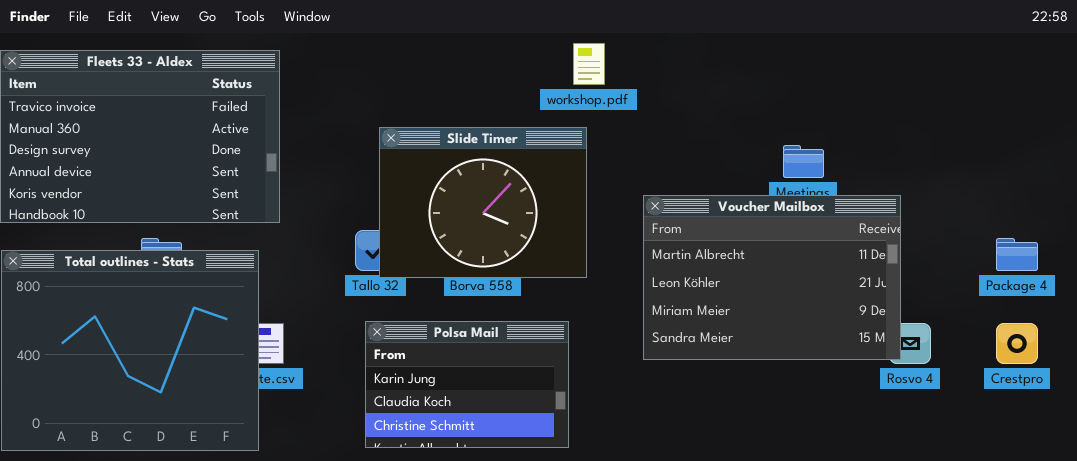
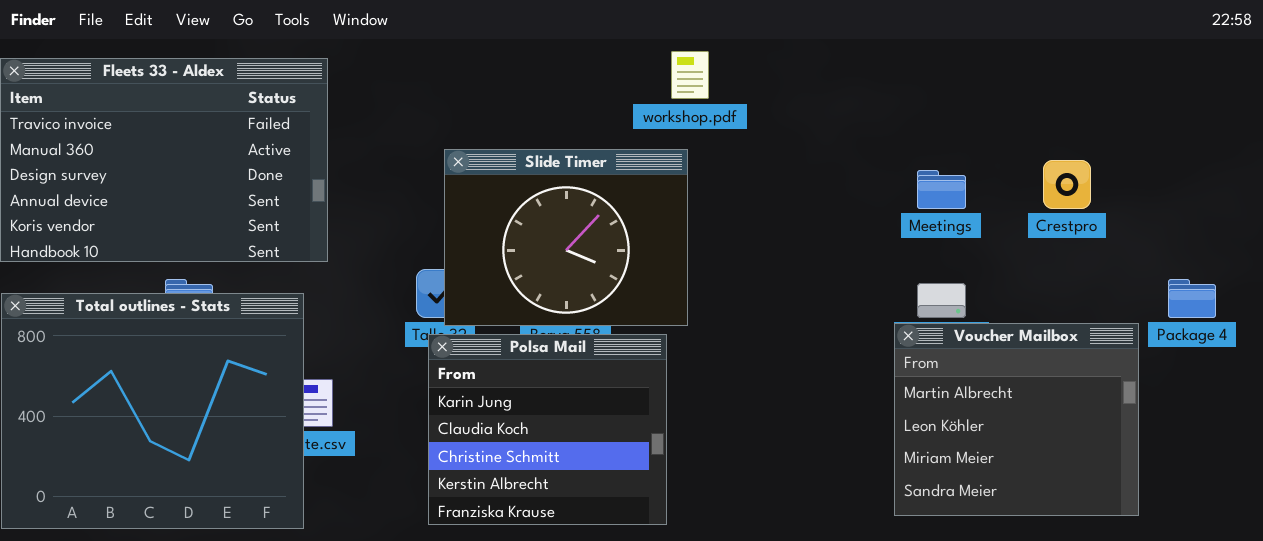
Voucher Mailbox: [643,195,901,360] -> [894,323,1139,516], moved, resized
Polsa Mail: [365,321,569,448] -> [428,334,667,525], resized
Crestpro: [996,323,1038,364] -> [1043,160,1091,209], moved

